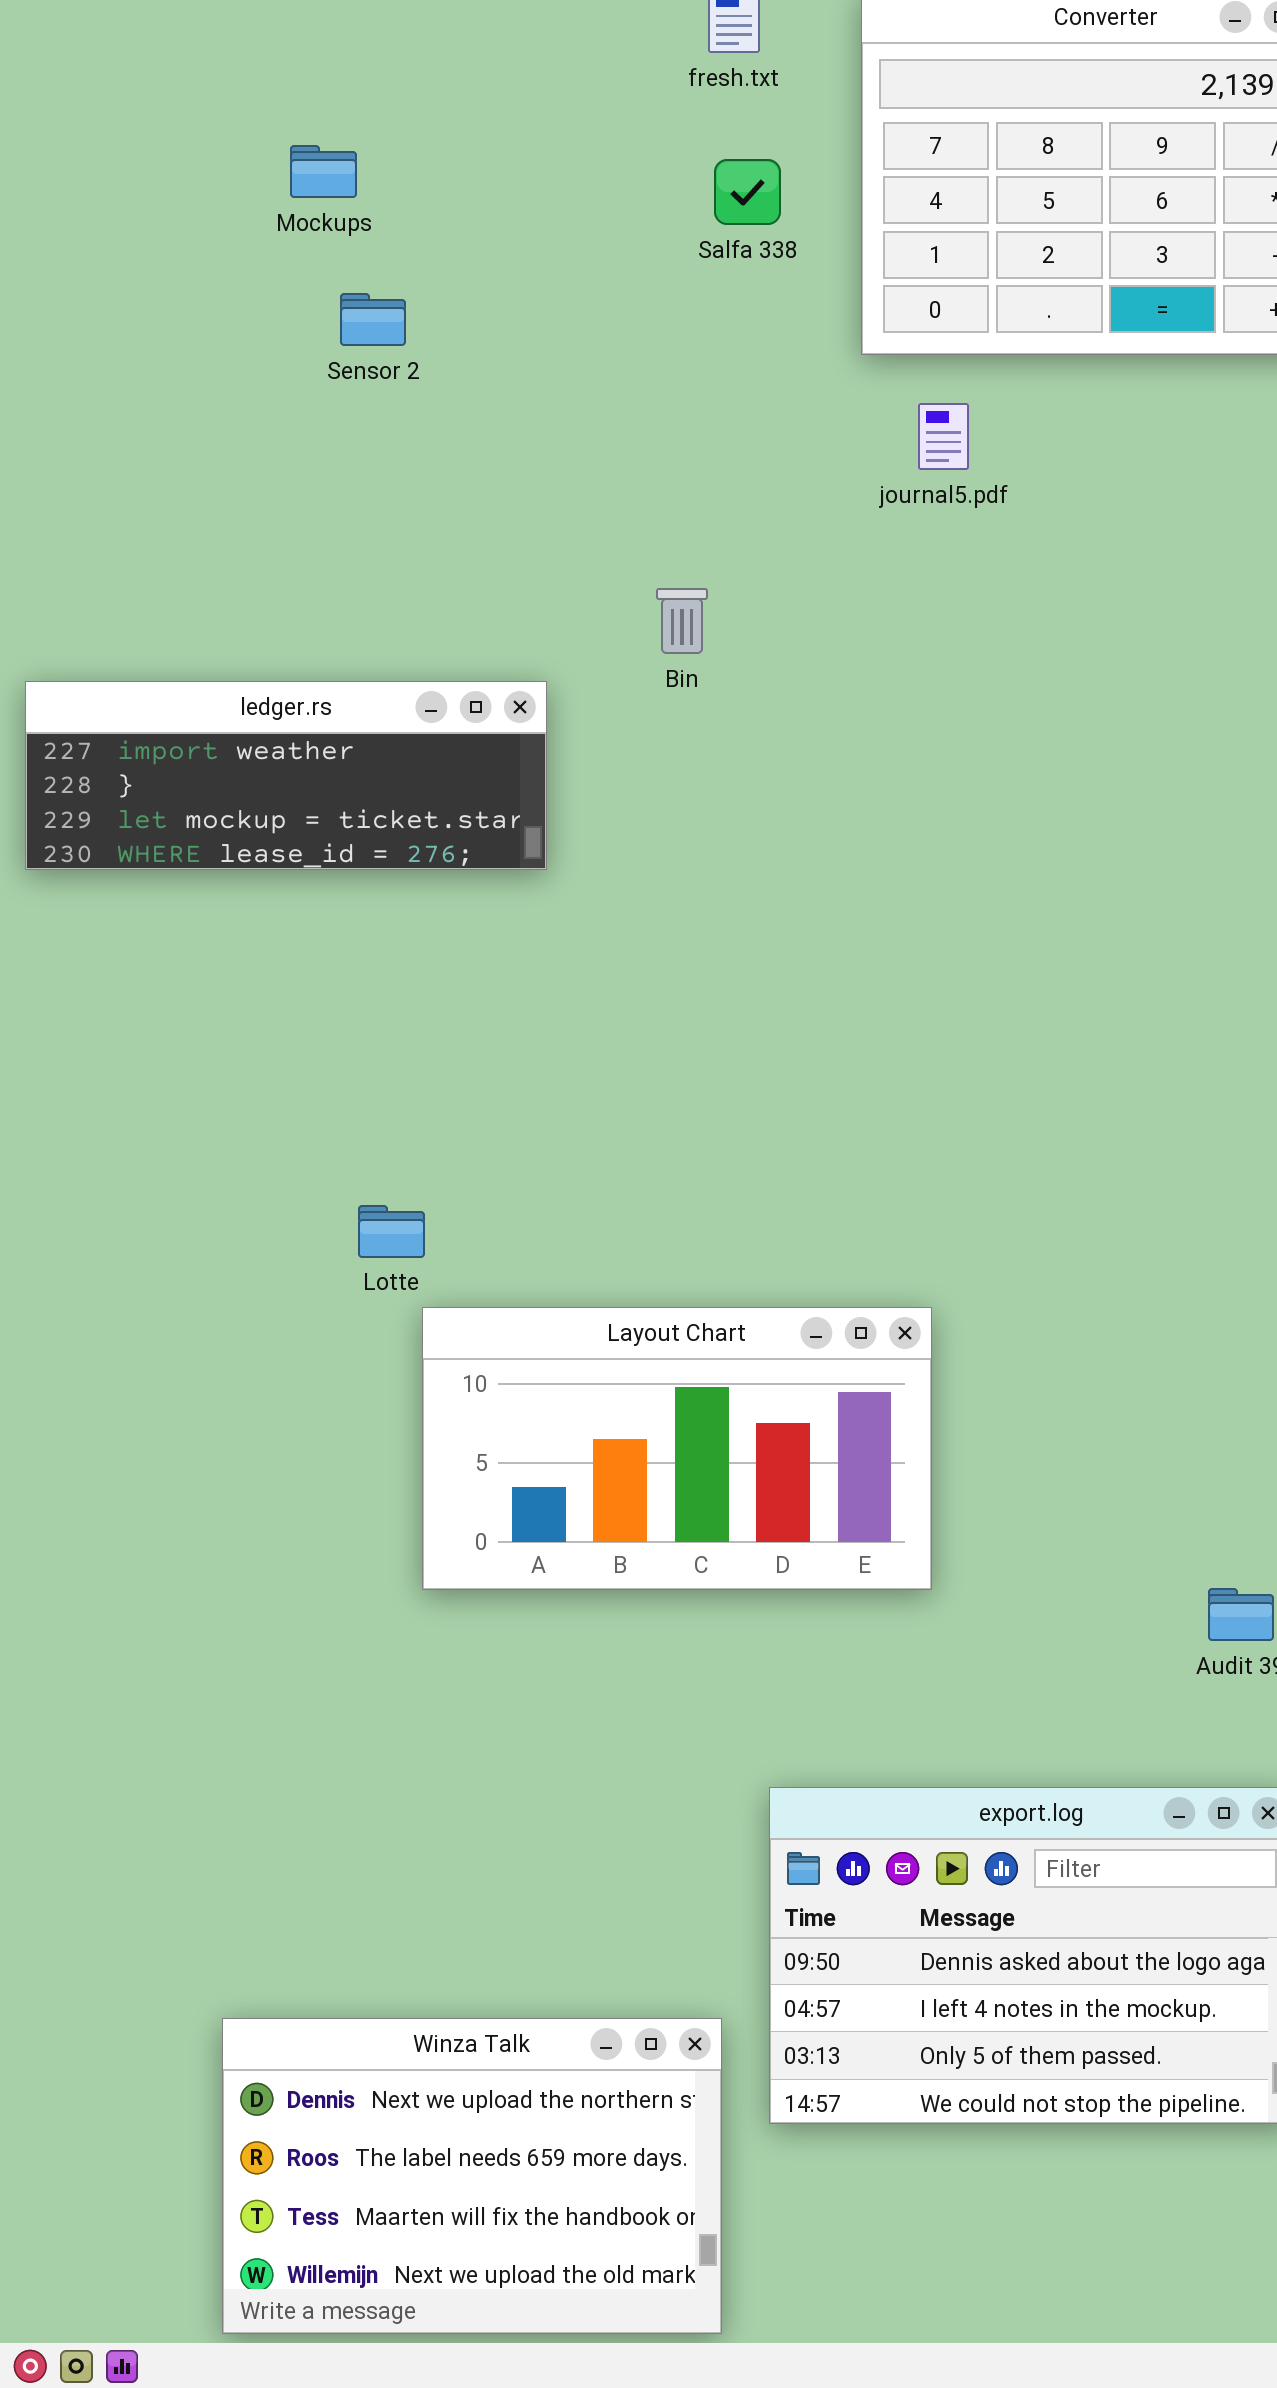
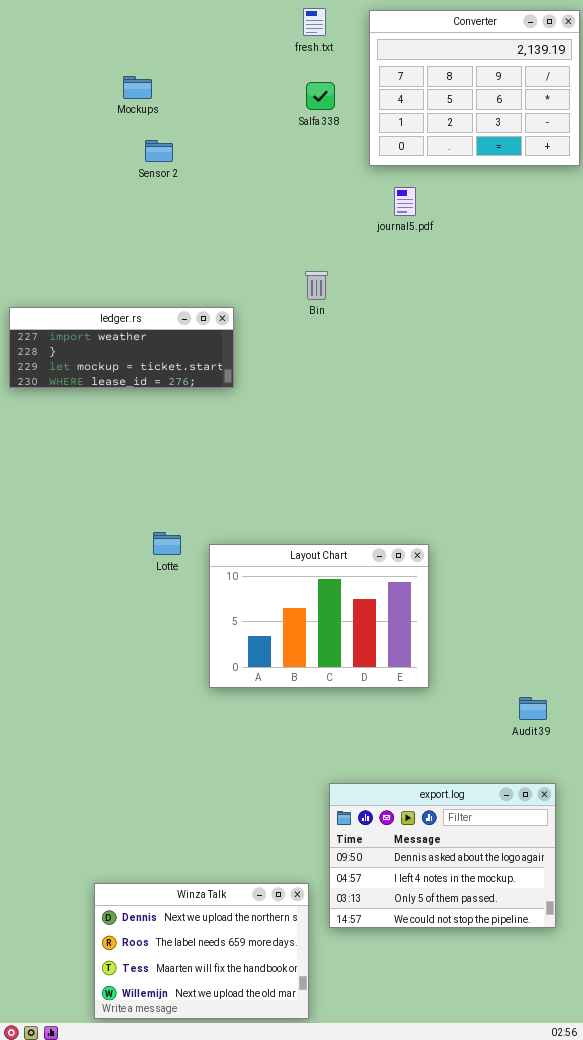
Bin: [656,588,708,654] -> [305,271,328,300], moved
Layout Chart: [422,1307,932,1590] -> [209,544,429,688], moved, resized

